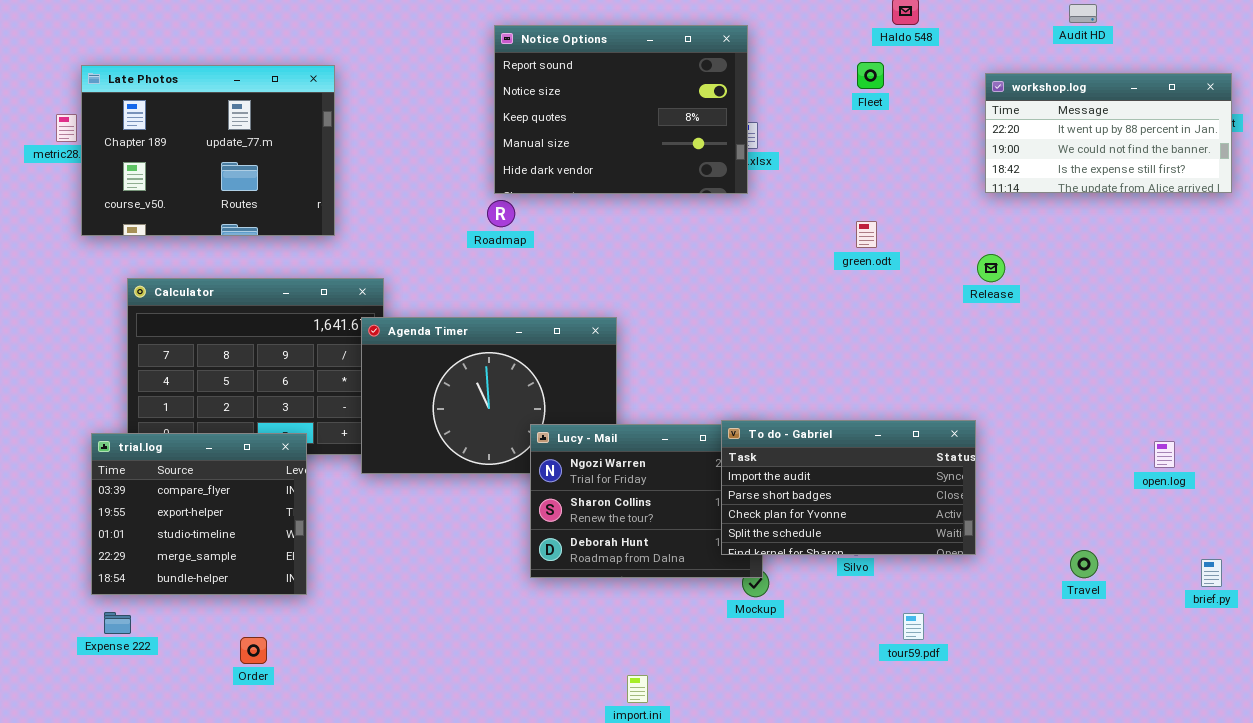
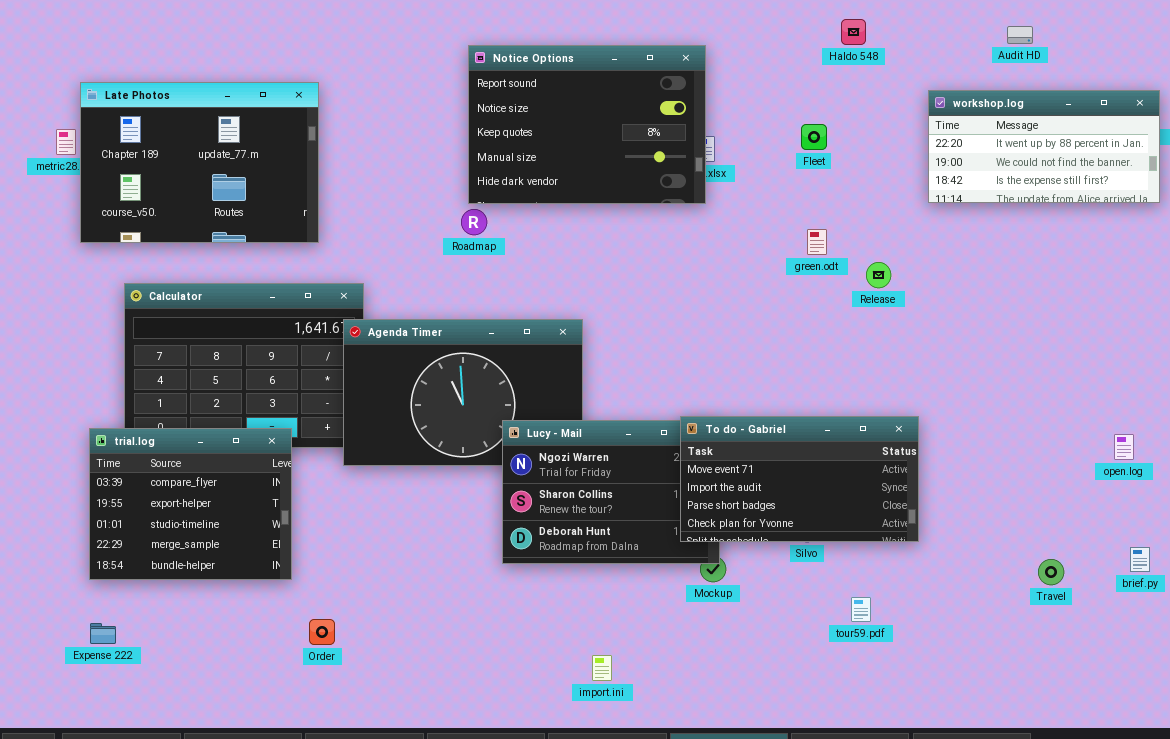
Fleet: [857,62,884,89] -> [801,124,827,150], moved
Release: [977,254,1005,282] -> [866,262,891,288], moved
To do - Gabriel: [721,420,976,555] -> [680,416,919,542], scrolled up 1 row
open.log: [1154,441,1175,468] -> [1114,434,1134,460], moved
Travel: [1070,550,1098,578] -> [1038,559,1064,585], moved
Expense 222: [104,612,131,634] -> [90,623,116,644], moved
Order: [240,637,267,664] -> [309,619,335,645], moved

